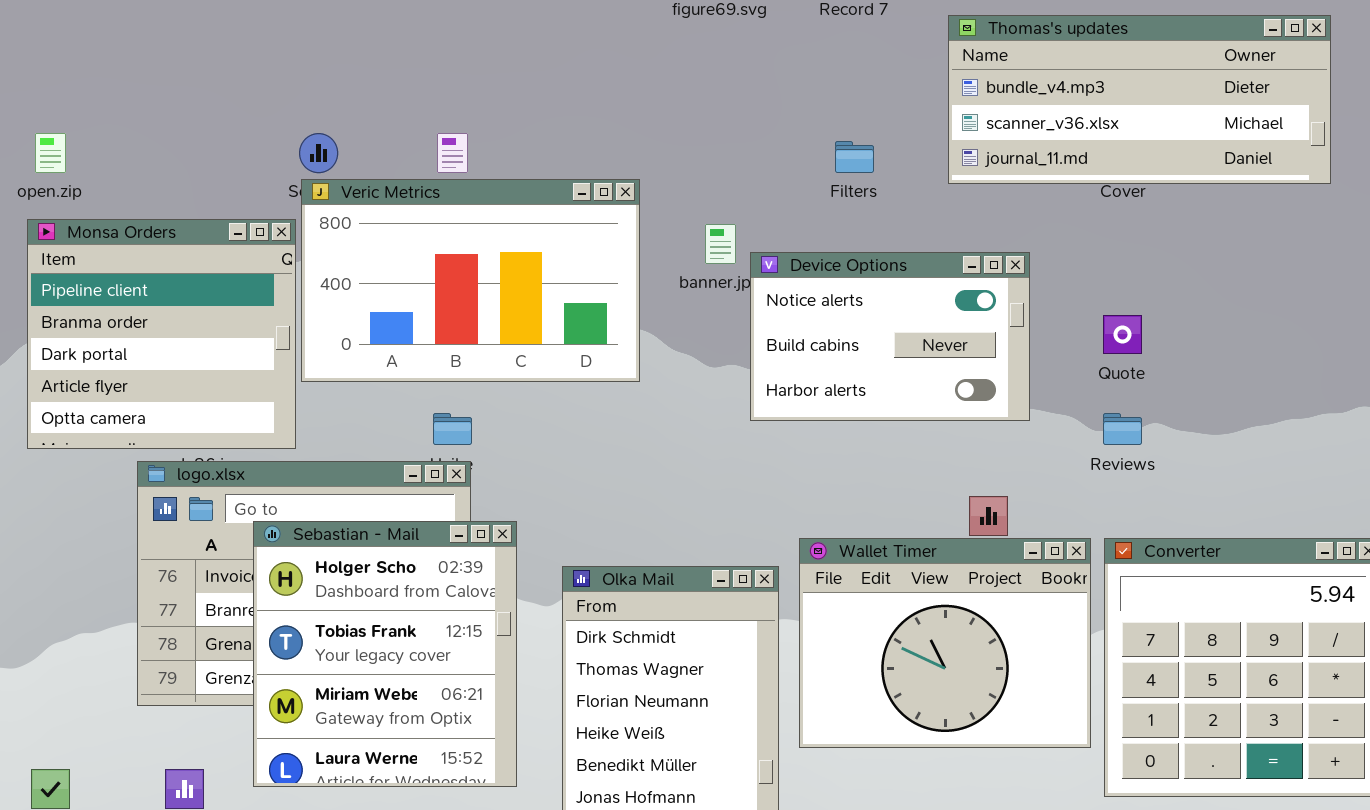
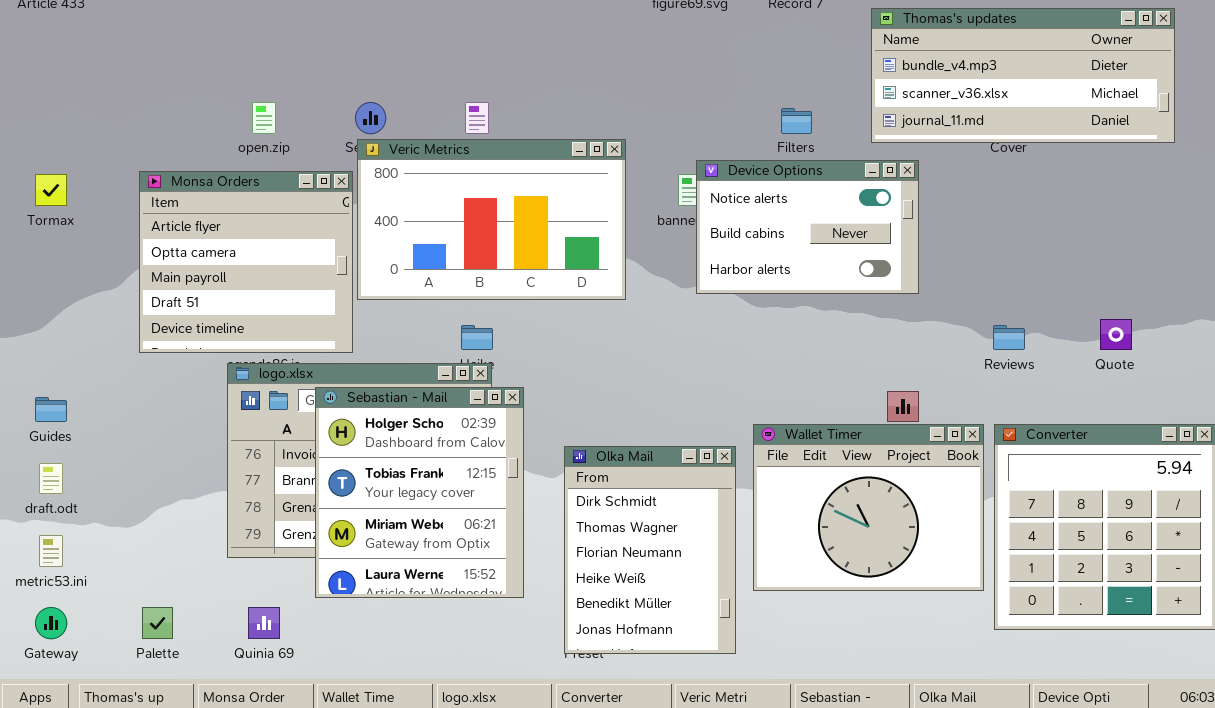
open.zip: [35,133,66,173] -> [252,102,276,134], moved
Monsa Orders: [27,219,296,449] -> [139,171,353,353], scrolled down 3 rows
Device Options: [750,252,1030,421] -> [696,160,919,294], moved
Quote: [1103,315,1142,354] -> [1100,319,1132,350], moved
Sebastian - Mail: [253,521,517,787] -> [315,387,524,598], moved

